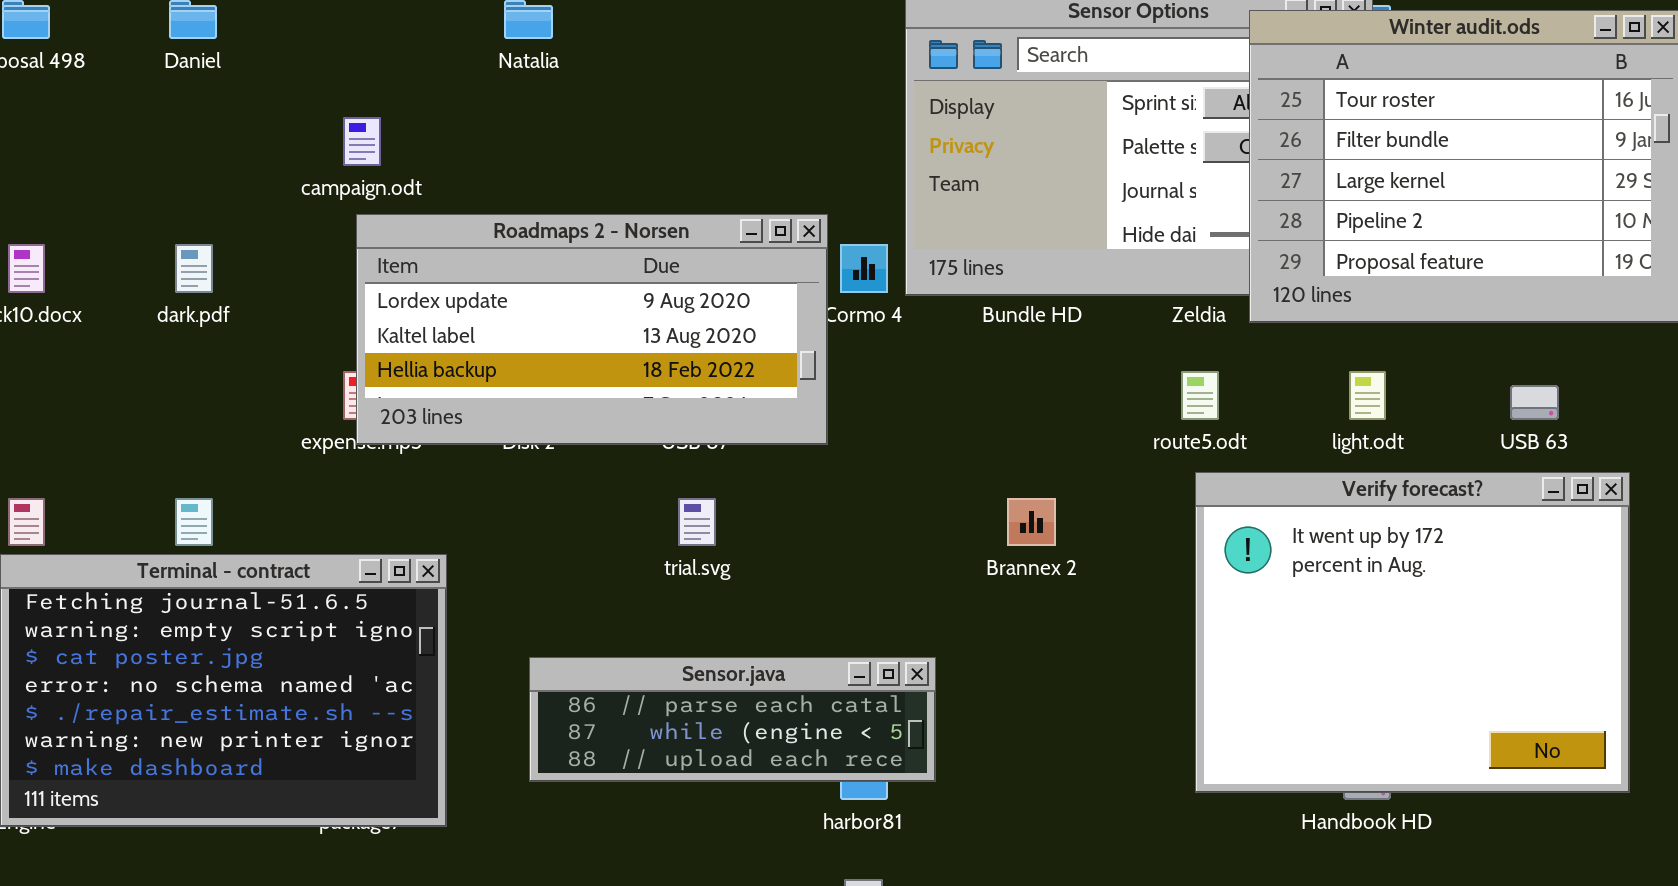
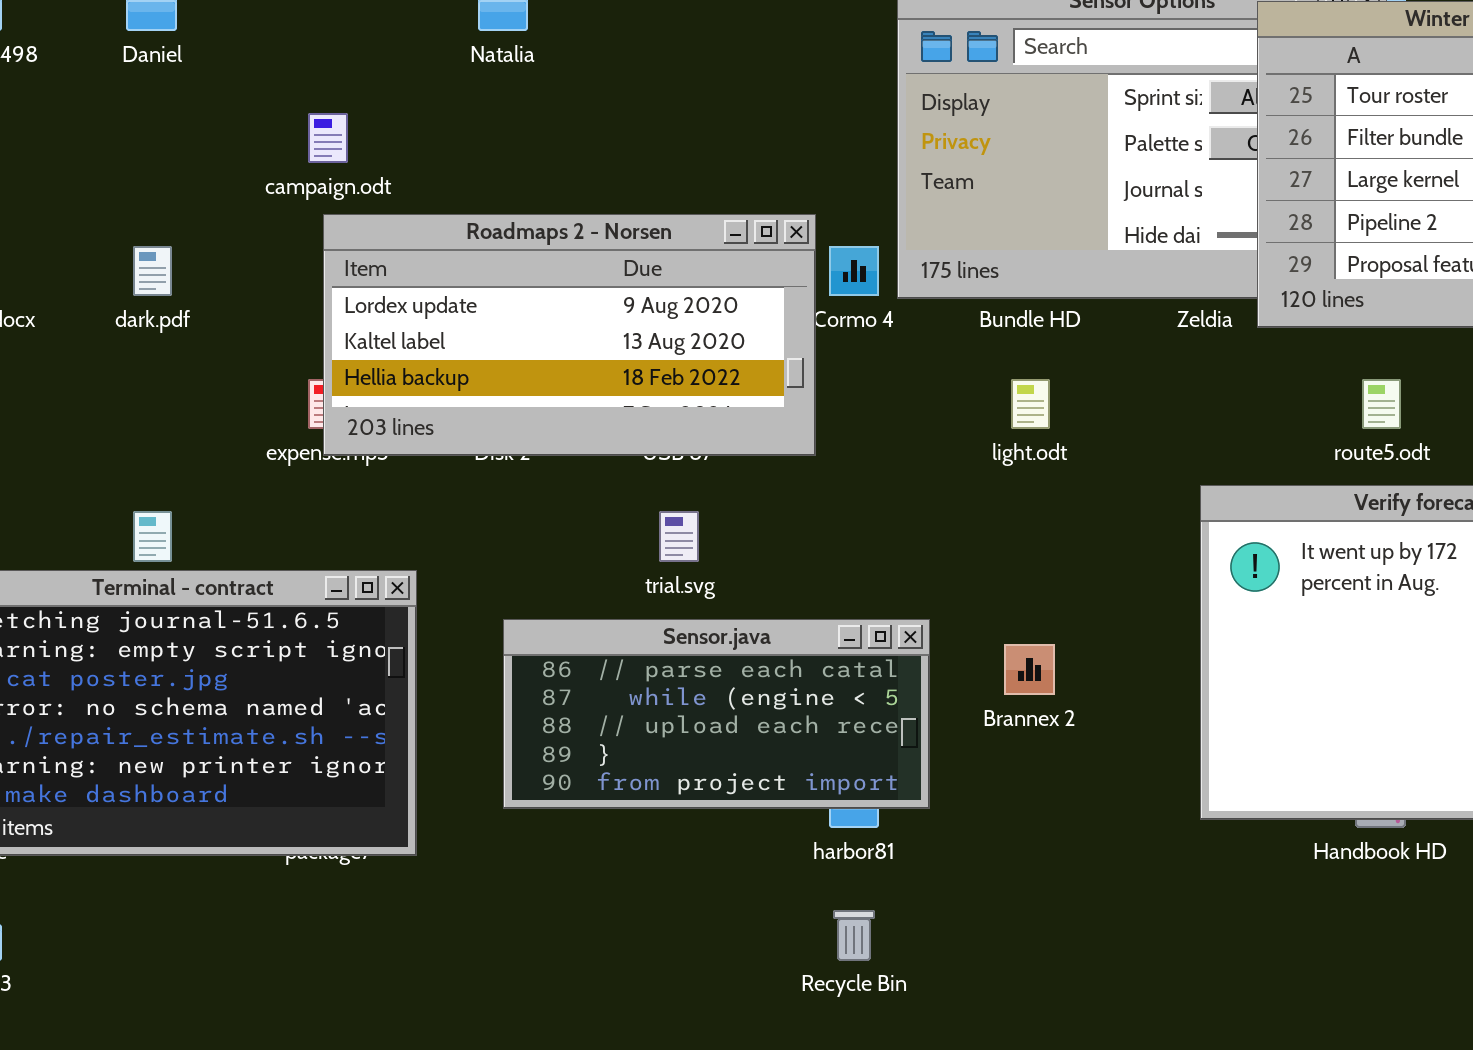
route5.odt: [1181,371,1219,420] -> [1362,379,1401,429], moved
light.odt: [1349,371,1386,420] -> [1011,379,1050,429], moved
Brannex 2: [1007,498,1056,546] -> [1004,644,1055,695], moved
Sensor.java: [529,657,936,782] -> [503,619,930,809], resized

